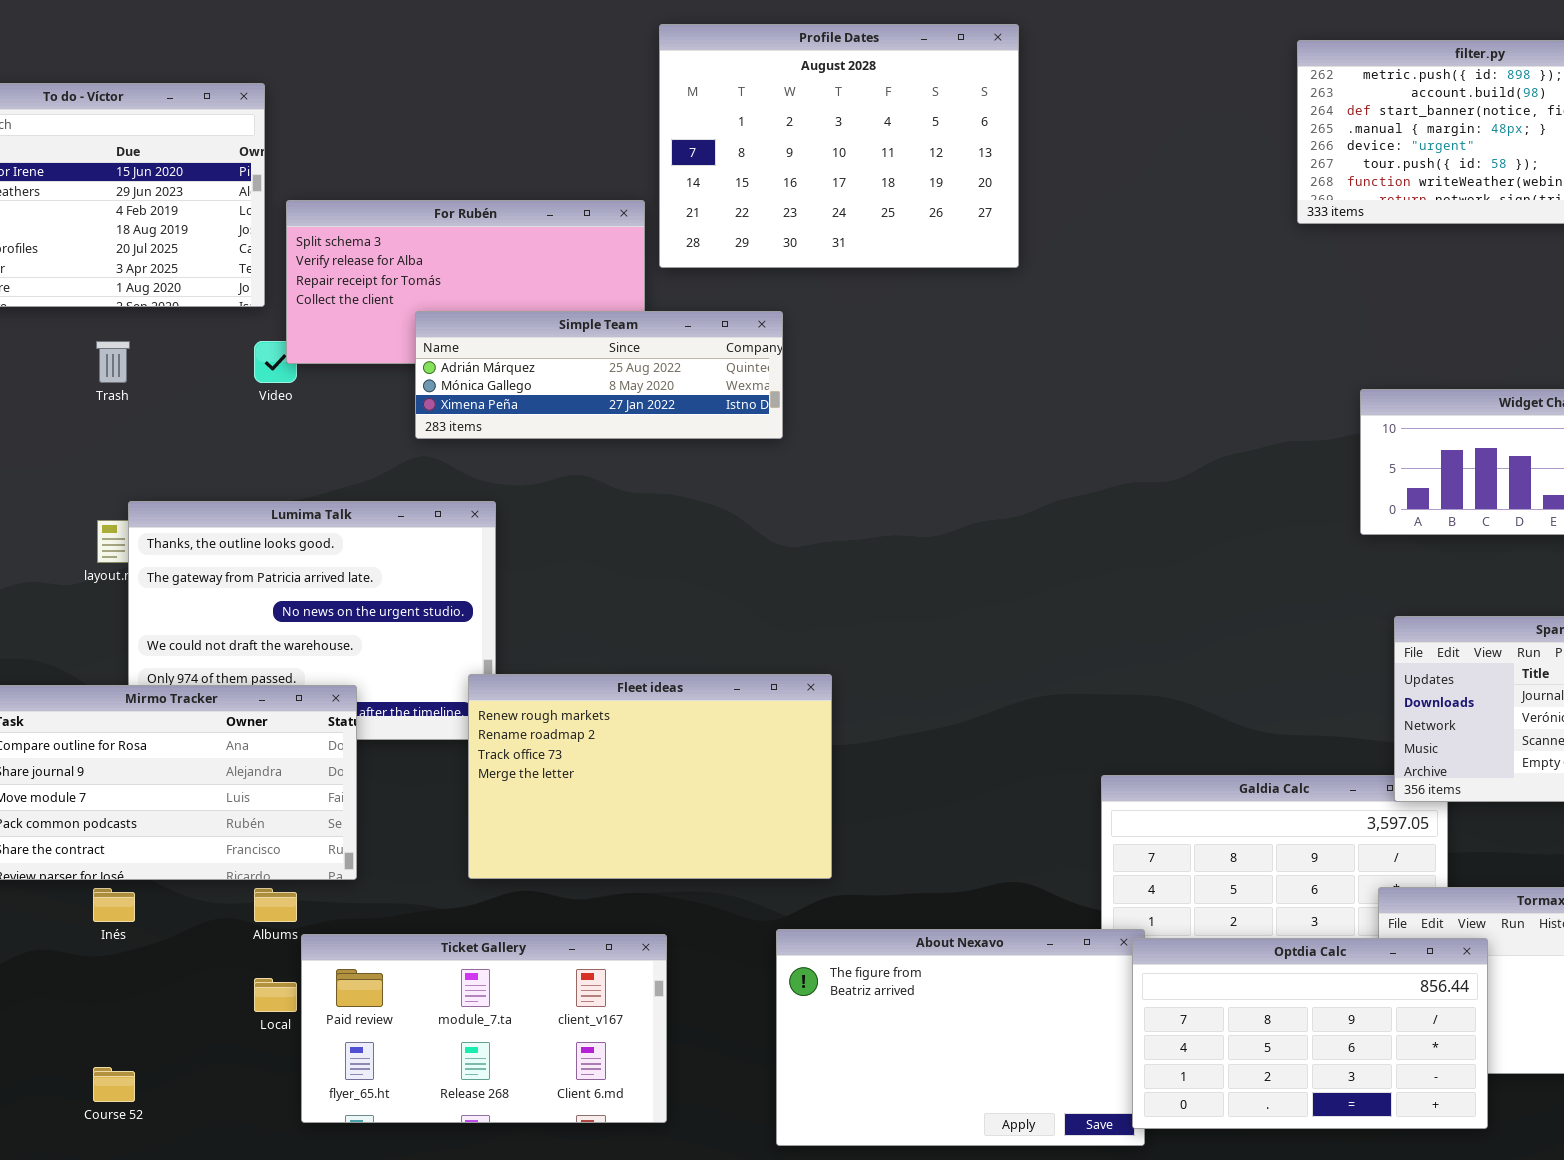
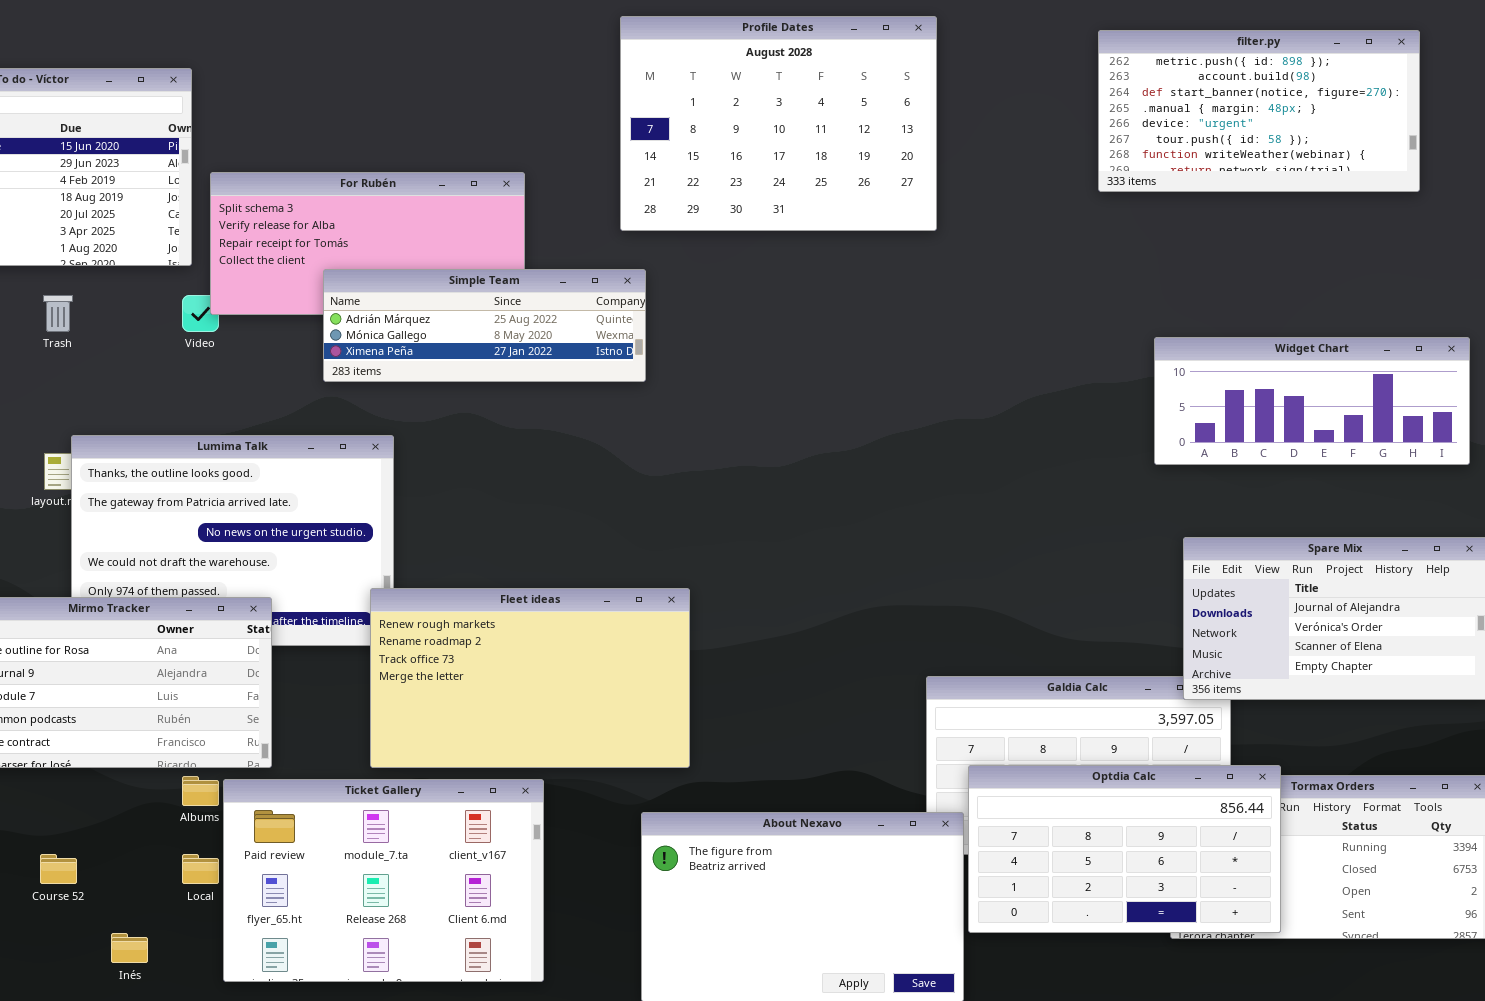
Profile Dates: [659,24,1019,268] -> [620,16,937,231], moved
Inés: [93,888,135,922] -> [111,933,148,963], moved
Ticket Gallery: [301,934,667,1123] -> [223,779,544,982], resized
Optdia Calc: [1132,938,1488,1129] -> [968,765,1281,933], moved
Course 52: [93,1067,135,1102] -> [40,854,77,884], moved

